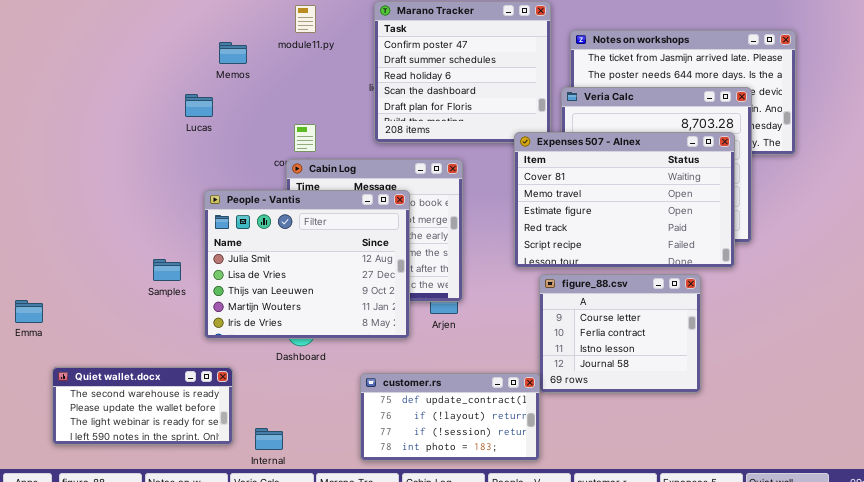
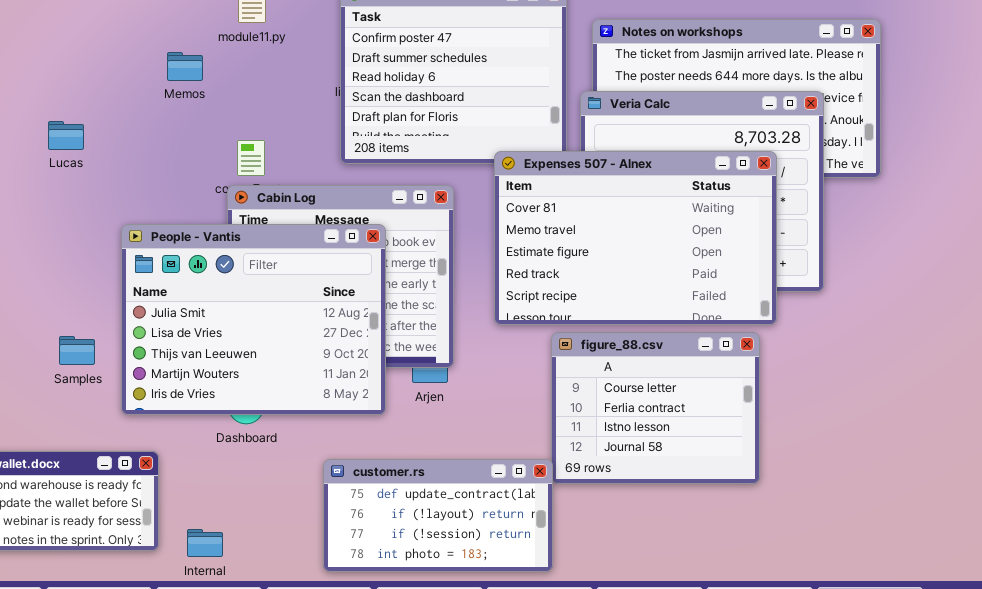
Memos: [219,42,247,64] -> [167,52,203,81], moved
Lucas: [185,94,213,117] -> [48,121,84,150], moved
Expenses 507 - Alnex: [514,132,735,268] -> [494,151,777,325], moved
Samples: [153,259,181,281] -> [59,336,95,365], moved

